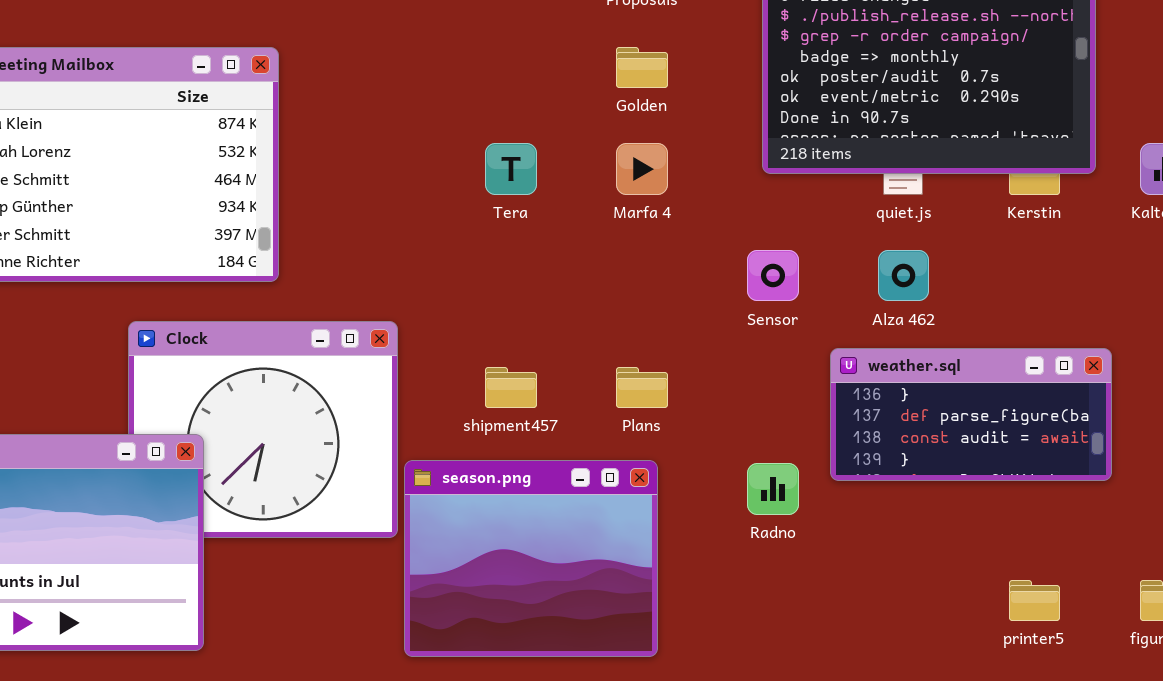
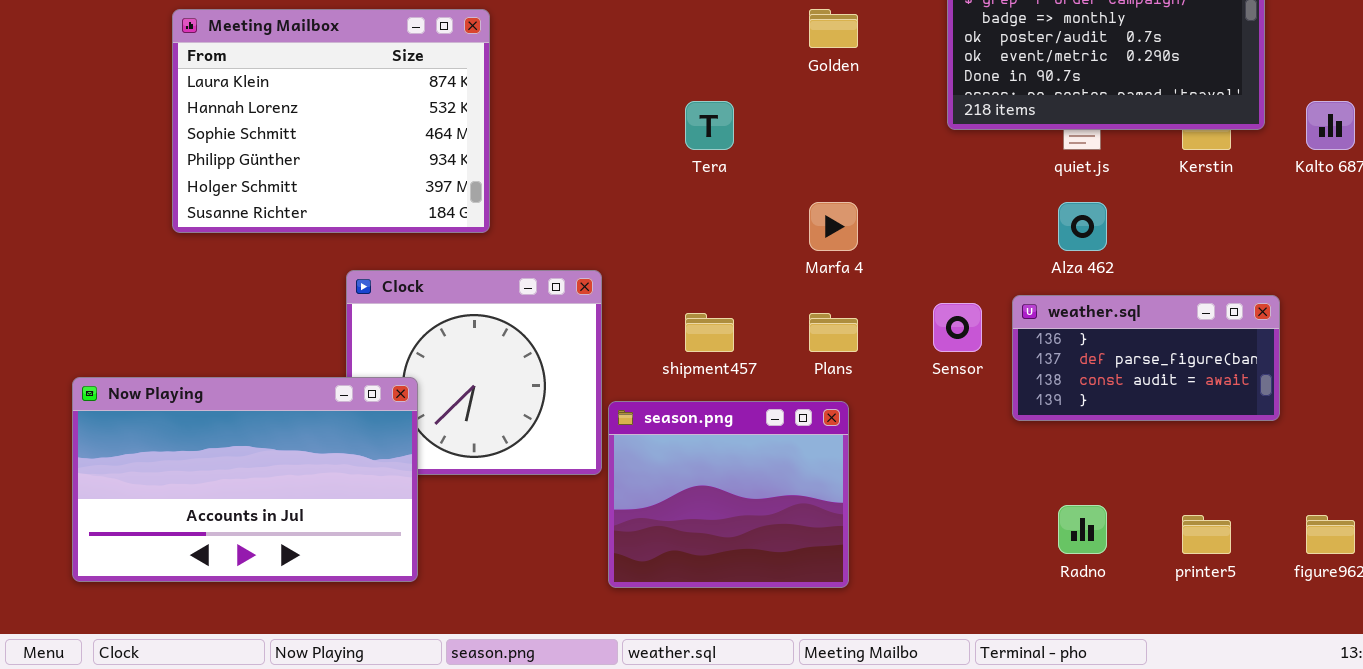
Marfa 4: [616,143,668,195] -> [809,202,858,251], moved
Sensor: [747,250,799,301] -> [933,303,982,352], moved
Radno: [747,463,799,515] -> [1058,505,1107,554], moved

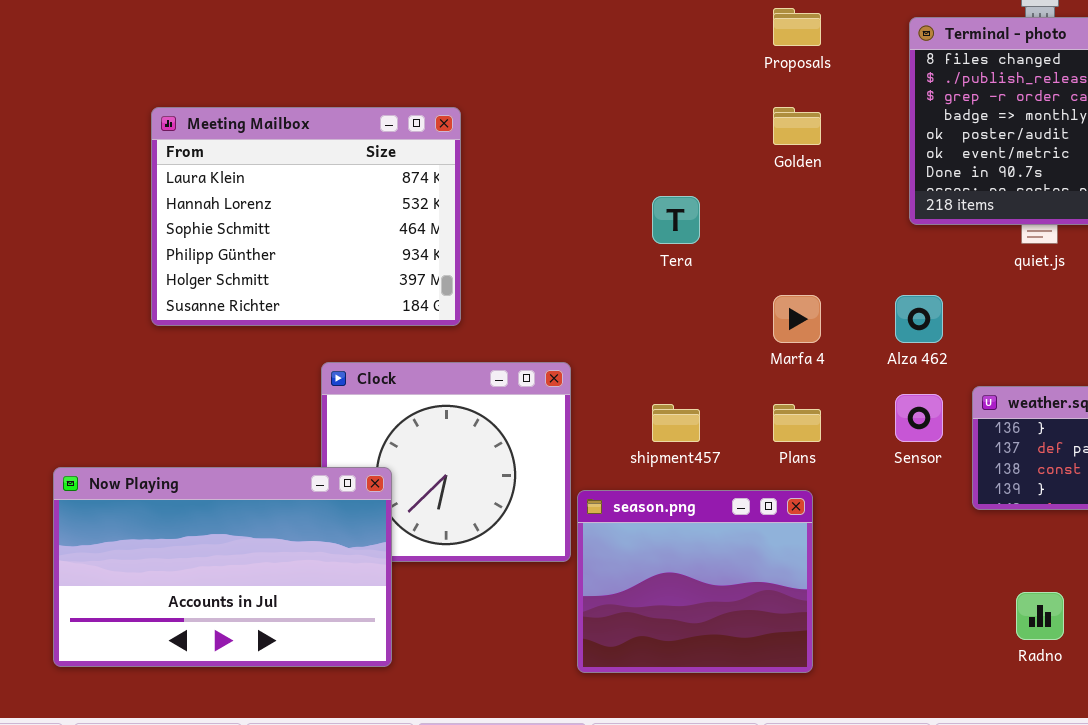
Alza 462: [1058,202,1107,251] -> [895,295,943,343], moved

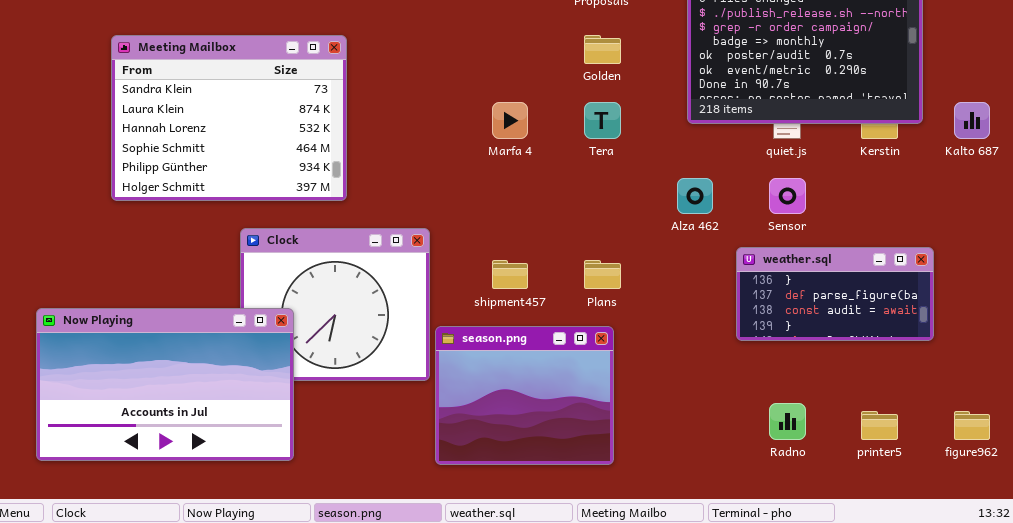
Meeting Mailbox: [151,107,461,326] -> [111,35,347,201], scrolled up 1 row
Tera: [652,196,700,244] -> [584,102,621,139], moved
Marfa 4: [773,295,821,343] -> [492,102,528,139], moved
Sensor: [895,394,943,442] -> [769,178,806,214], moved

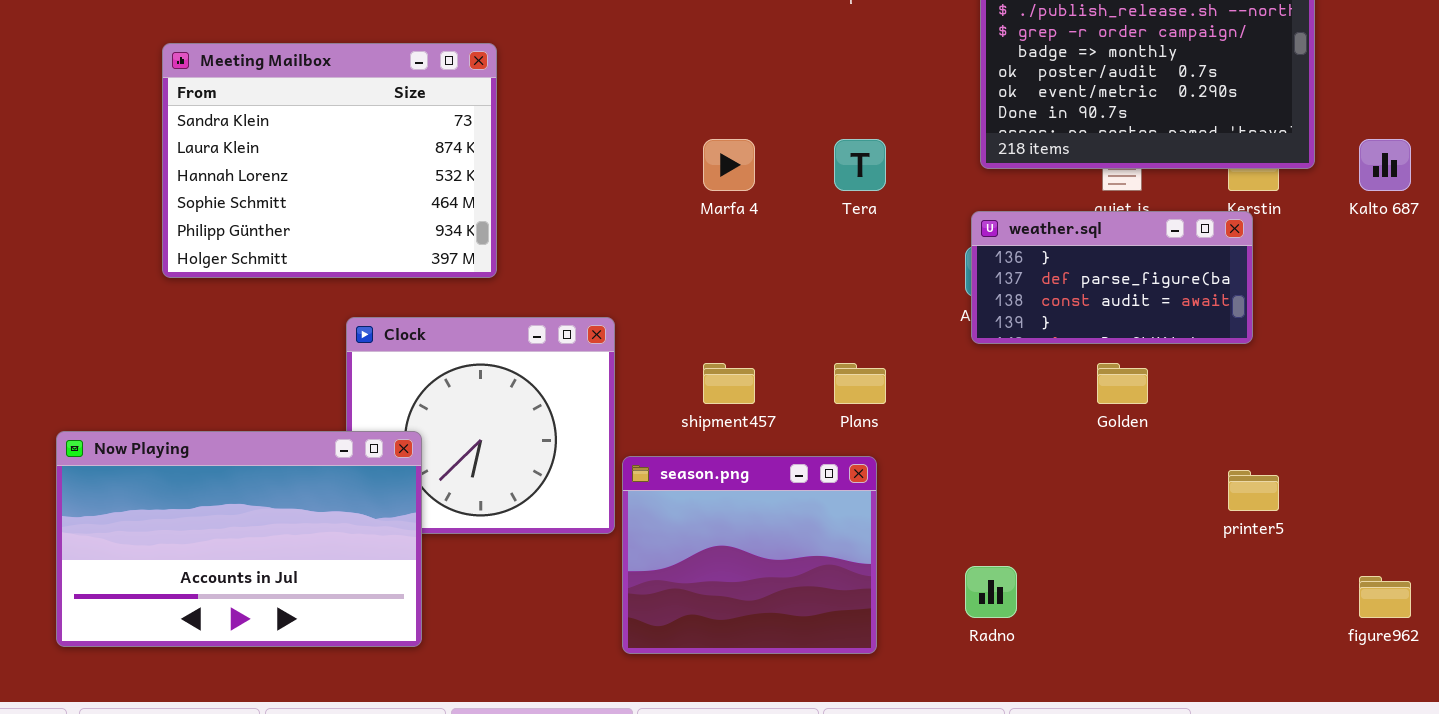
Golden: [584,35,621,64] -> [1097,363,1148,404], moved
weather.sql: [736,247,934,341] -> [971,211,1253,344], moved
Radno: [769,403,806,440] -> [965,566,1017,618], moved
printer5: [861,411,898,440] -> [1228,470,1279,511], moved

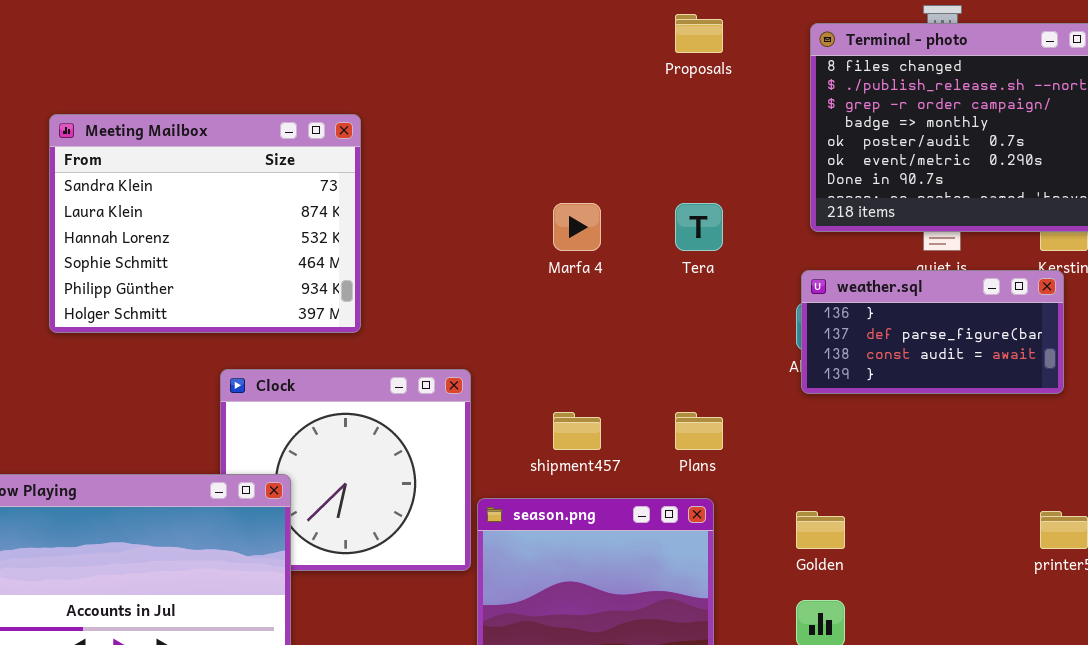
Golden: [1097,363,1148,404] -> [796,511,845,549], moved

